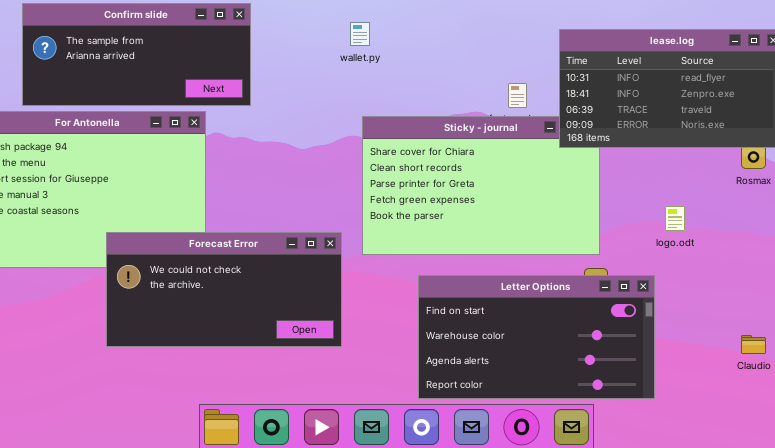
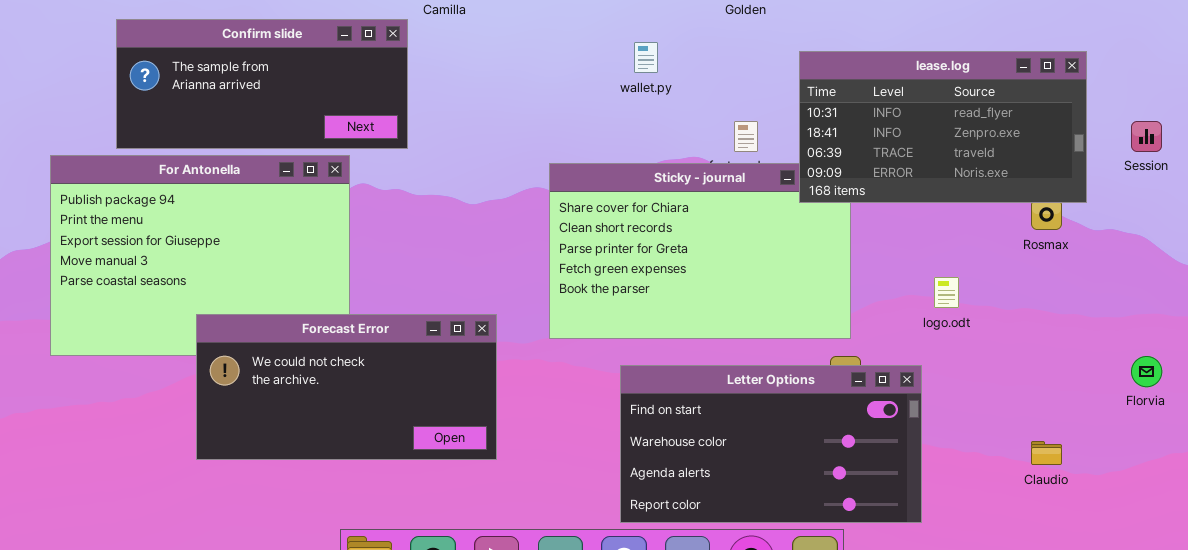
wallet.py: [350,22,370,46] -> [634,42,658,73], moved
Forecast Error: [106,232,342,347] -> [196,314,497,460], moved

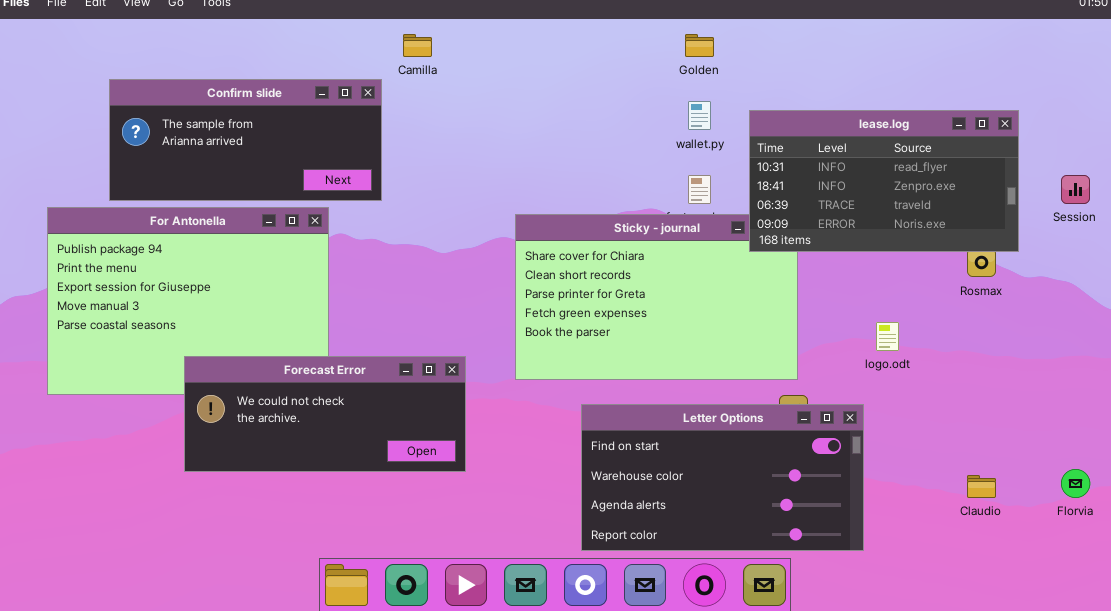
wallet.py: [634,42,658,73] -> [688,101,711,130], moved
Forecast Error: [196,314,497,460] -> [184,356,466,472], resized
Florvia: [1131,356,1162,387] -> [1061,469,1090,498], moved

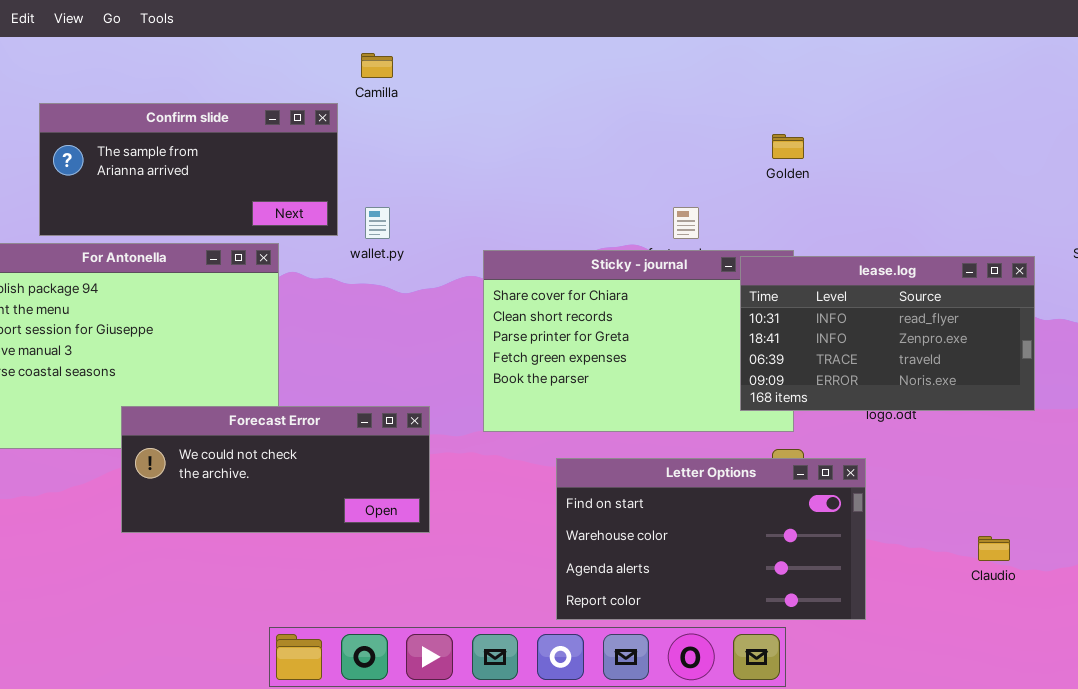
Golden: [685,34,714,57] -> [772,134,804,159], moved
wallet.py: [688,101,711,130] -> [365,207,390,239], moved
lease.log: [749,110,1019,252] -> [740,256,1035,411], moved

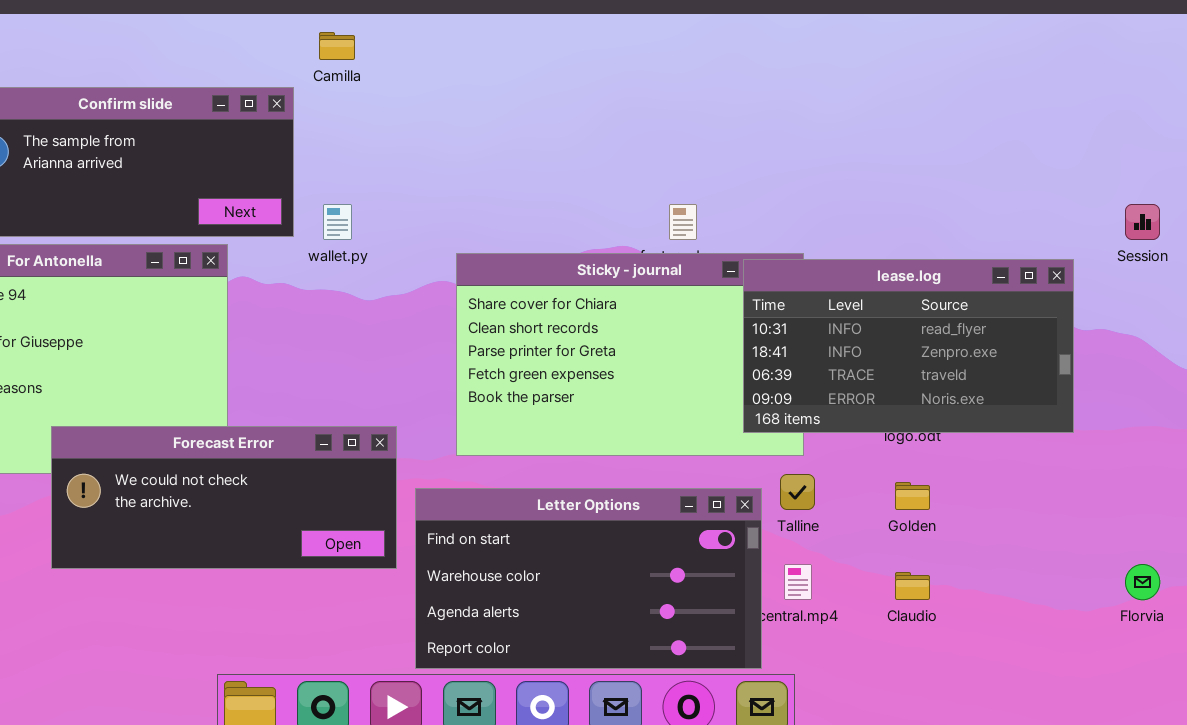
Golden: [772,134,804,159] -> [895,482,930,510], moved
Letter Options: [556,458,866,620] -> [415,488,762,669], moved
Claudio: [978,536,1010,561] -> [895,572,930,600], moved

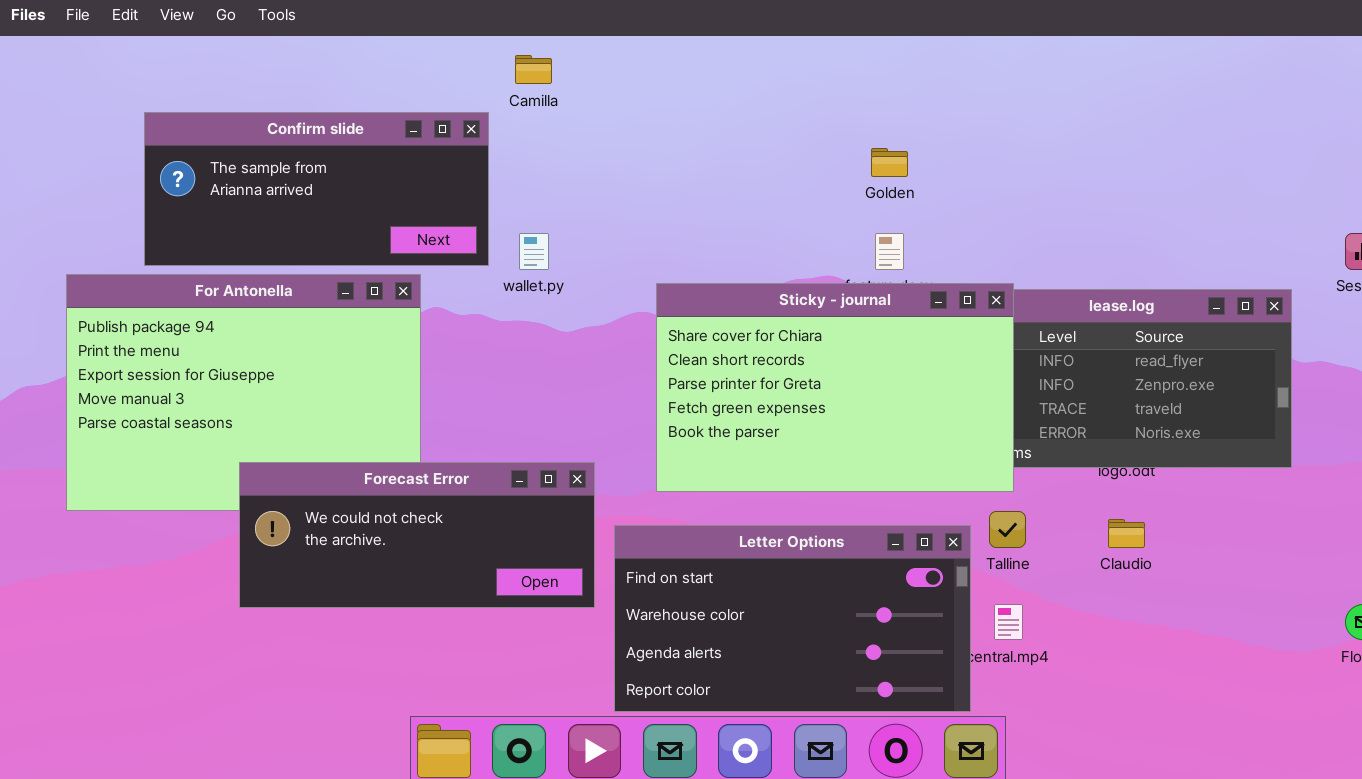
Sticky - journal: [456,253,804,456] -> [656,283,1014,492], raised
Golden: [895,482,930,510] -> [871,148,908,177], moved
Claudio: [895,572,930,600] -> [1108,519,1145,548], moved

